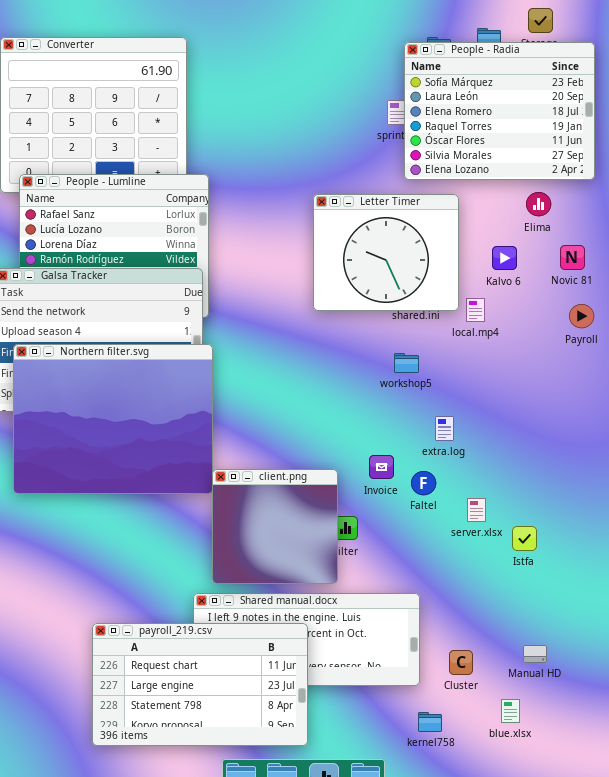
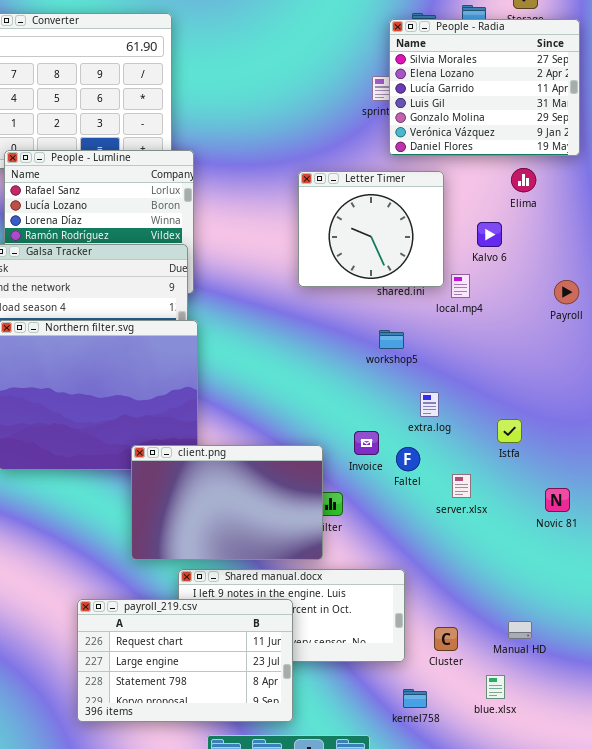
People - Radia: [404,42,595,180] -> [389,19,580,156], scrolled down 5 rows
Novic 81: [560,245,585,270] -> [545,488,570,512], moved
client.png: [212,469,338,584] -> [131,445,323,560], resized
Istfa: [512,526,537,551] -> [497,419,522,443], moved

